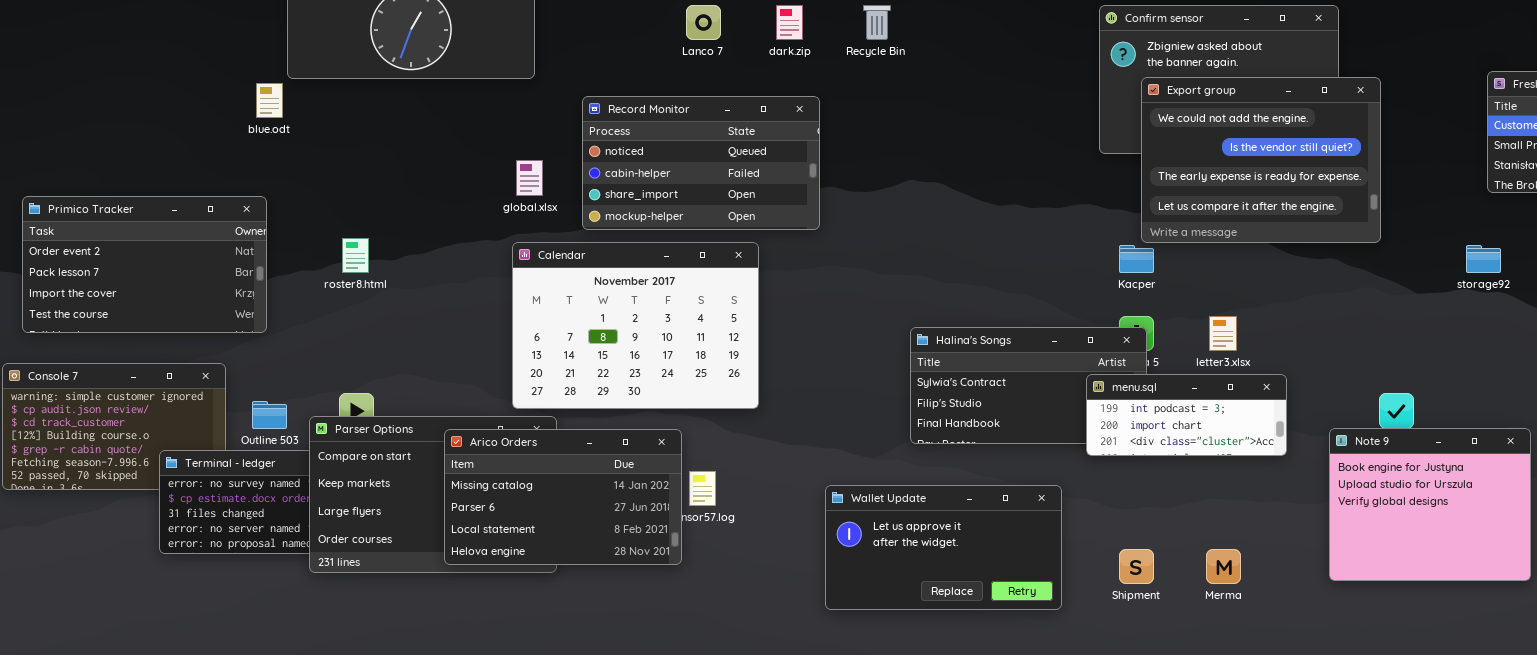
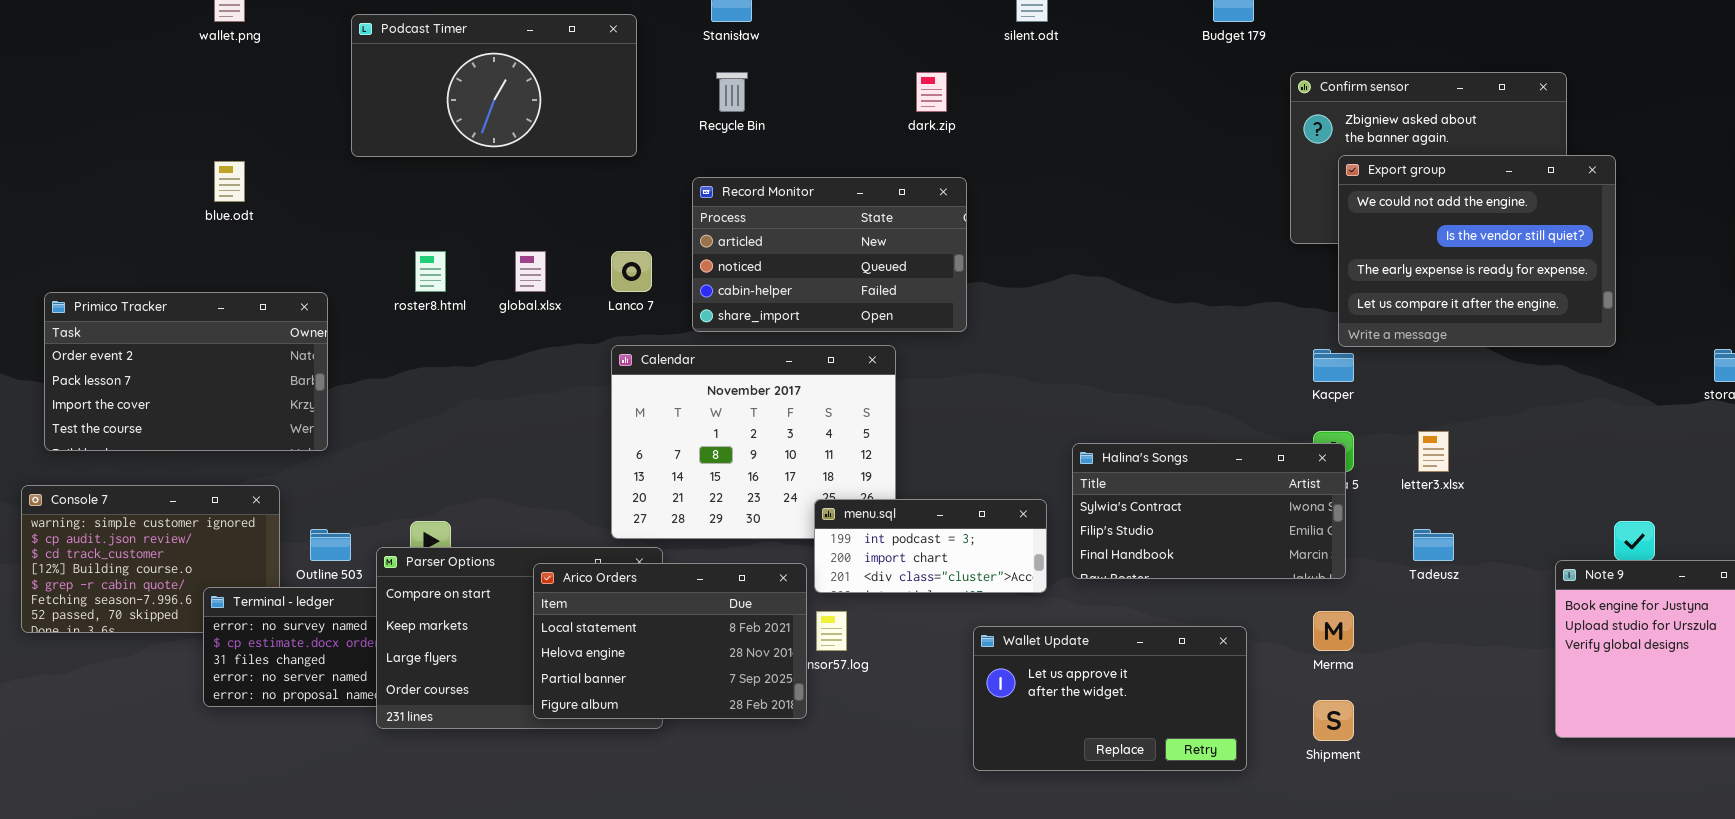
Lanco 7: [686,5,721,40] -> [611,251,652,292], moved
Recycle Bin: [863,5,891,40] -> [716,72,748,112], moved
blue.odt: [256,83,283,118] -> [214,161,245,202], moved
Record Monitor: [582,96,820,230] -> [692,177,967,332], scrolled up 1 row
global.xlsx: [516,160,543,196] -> [515,251,546,292], moved
roster8.html: [342,238,369,273] -> [415,251,446,292], moved
menu.sql: [1086,374,1287,456] -> [814,499,1047,593], moved
Arico Orders: [444,429,682,565] -> [533,563,807,719], scrolled down 2 rows
Merma: [1206,549,1241,584] -> [1313,611,1354,651], moved

